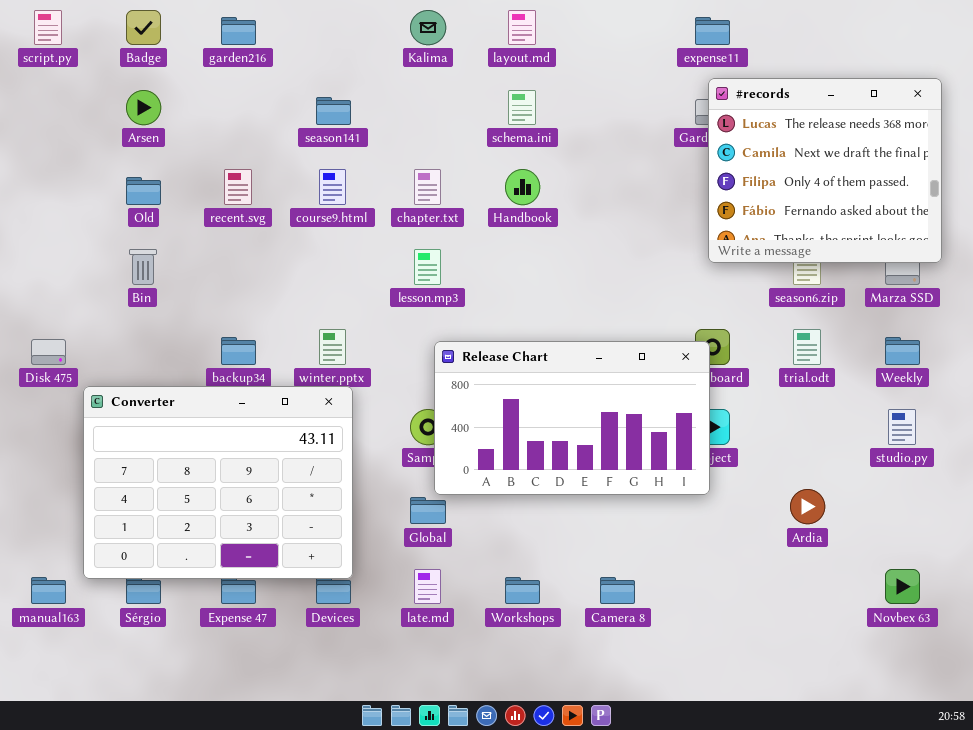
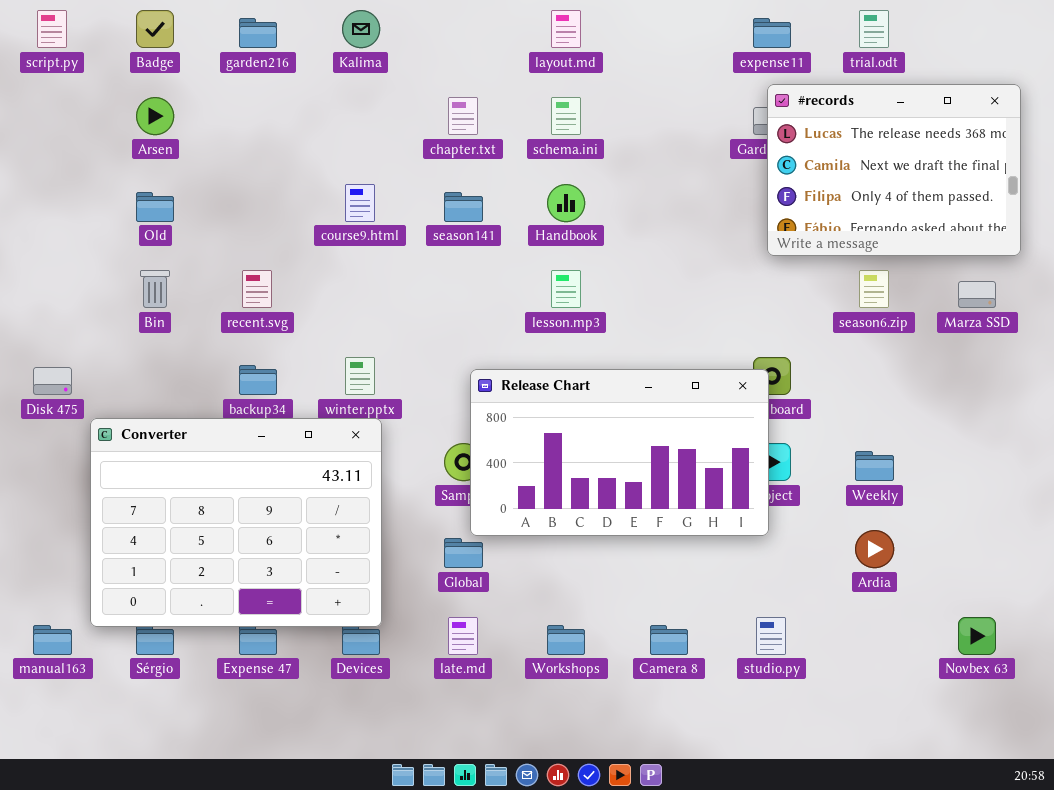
Kalima: [410,10,446,45] -> [342,10,380,48], moved
#records: [708,78,942,263] -> [767,84,1021,256], resized
season141: [316,97,351,125] -> [444,192,483,222], moved
recent.svg: [224,169,252,205] -> [242,270,272,308], moved
chapter.txt: [414,169,441,205] -> [448,97,478,135], moved
lesson.mp3: [414,249,441,285] -> [551,270,581,308], moved
trial.odt: [793,329,821,365] -> [859,10,889,48], moved
Weekly: [885,337,920,365] -> [855,451,894,481], moved
studio.py: [888,409,916,445] -> [756,617,786,655], moved

